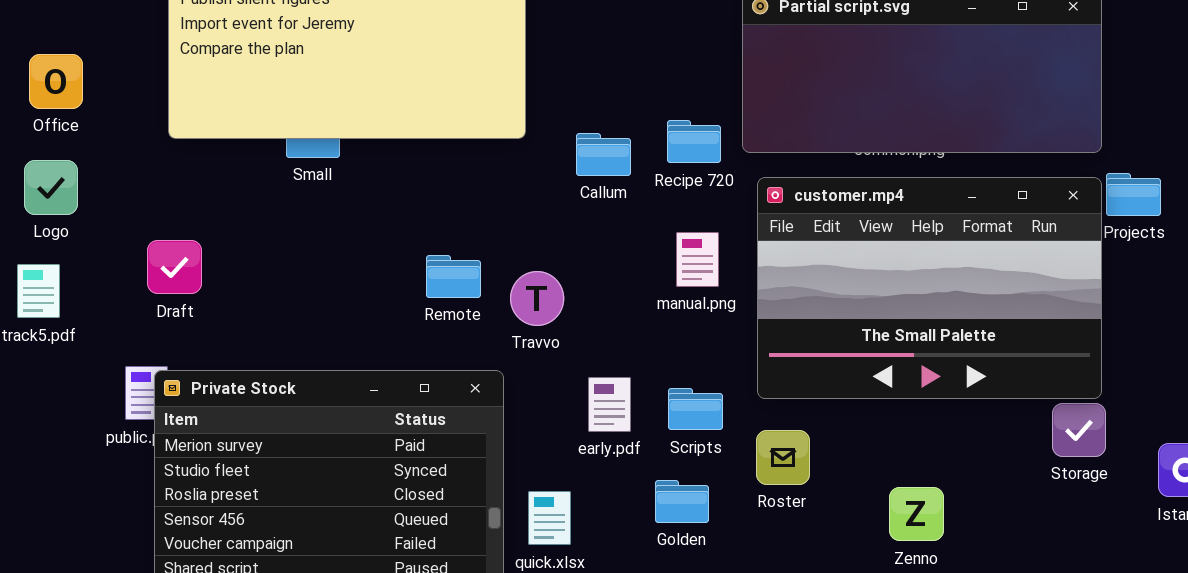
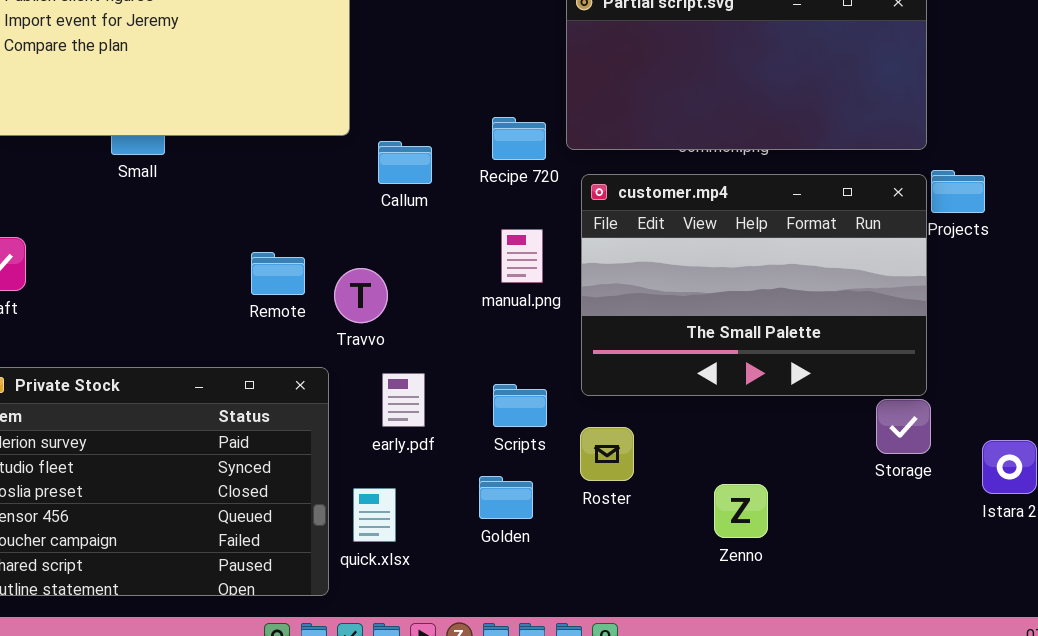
Callum: [576,133,631,176] -> [378,141,432,184], moved
early.pdf: [588,377,631,432] -> [382,373,425,427], moved

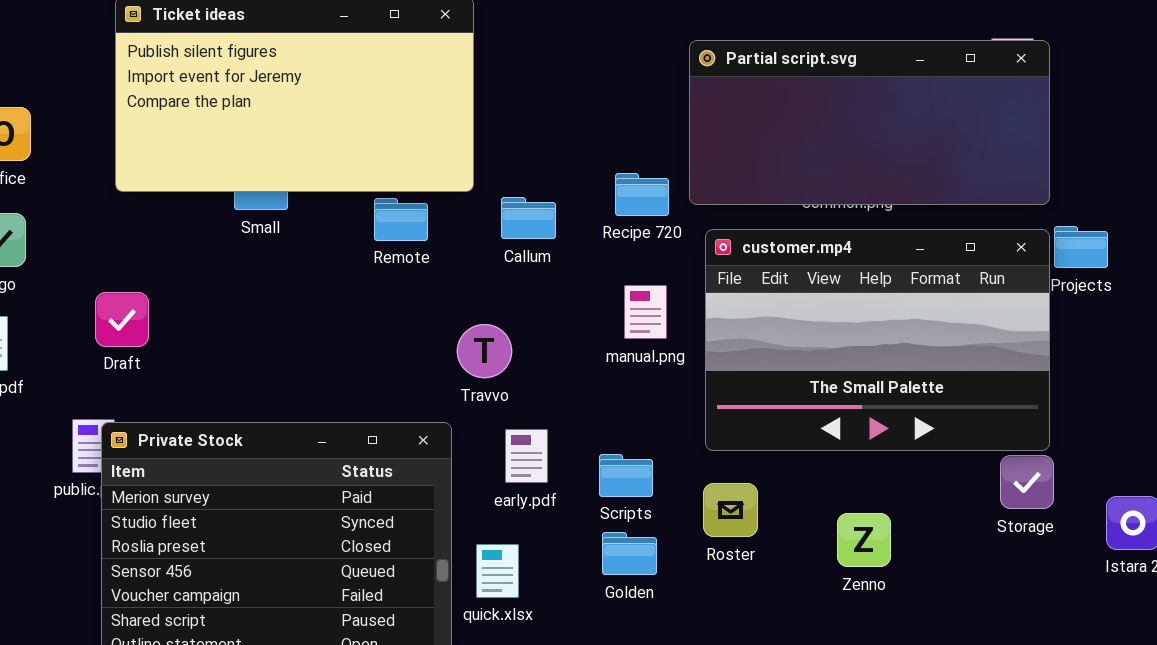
Remote: [251,252,305,295] -> [374,198,428,241], moved
Scripts: [493,384,547,427] -> [599,454,653,497], moved
Zenno: [714,484,768,538] -> [837,513,891,567], moved

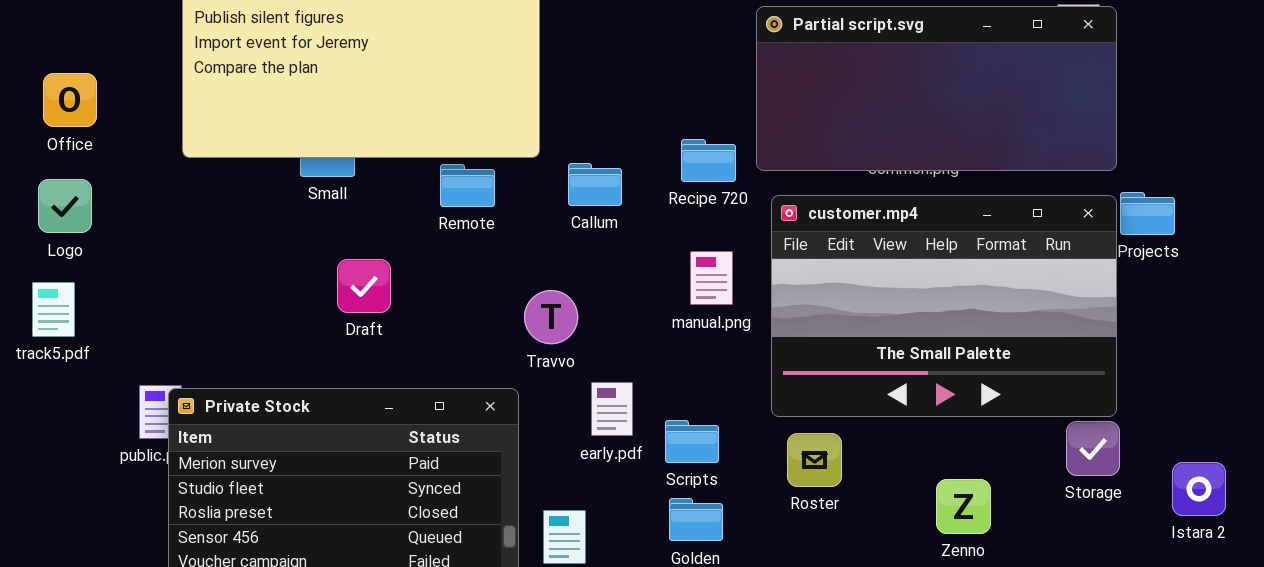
Draft: [95,292,149,347] -> [337,259,391,313], moved
early.pdf: [505,429,548,483] -> [591,382,633,436], moved
Roster: [703,483,758,537] -> [787,433,842,487], moved
Zenno: [837,513,891,567] -> [936,479,991,534], moved

